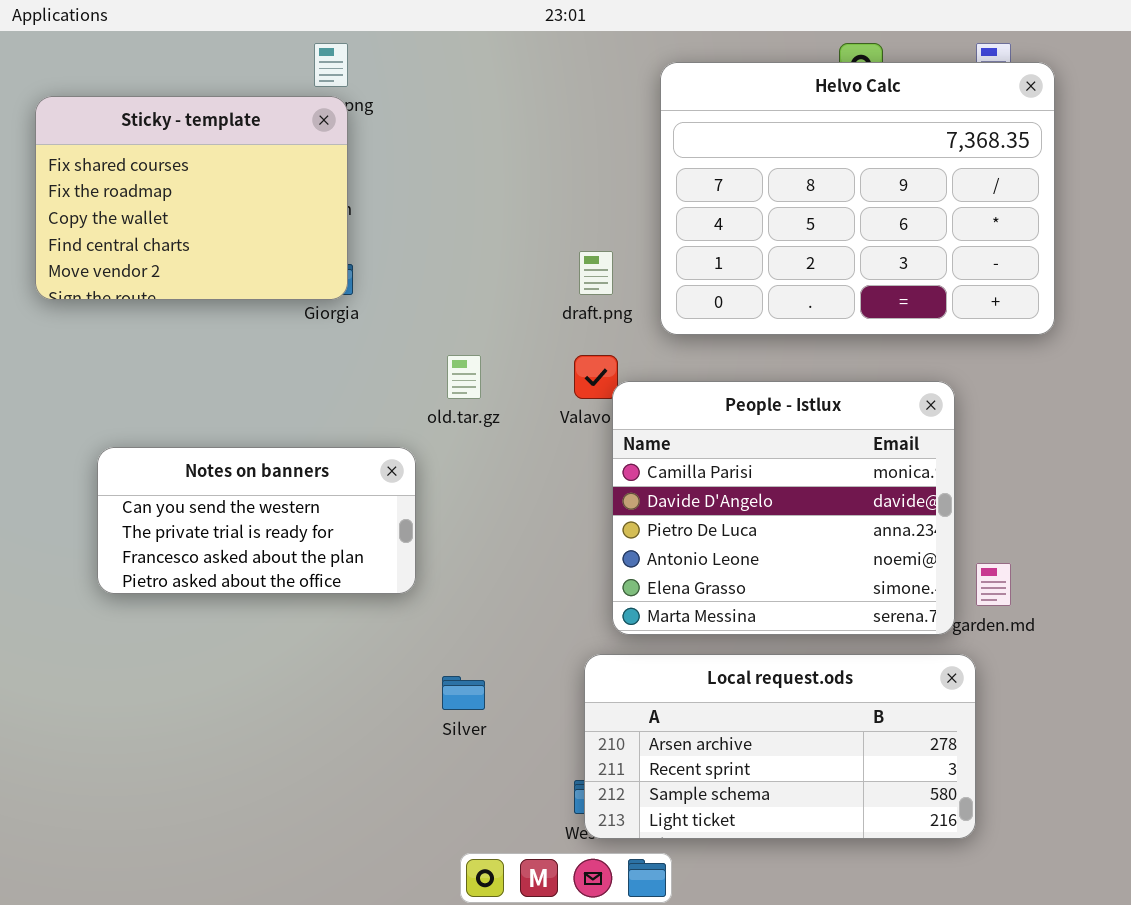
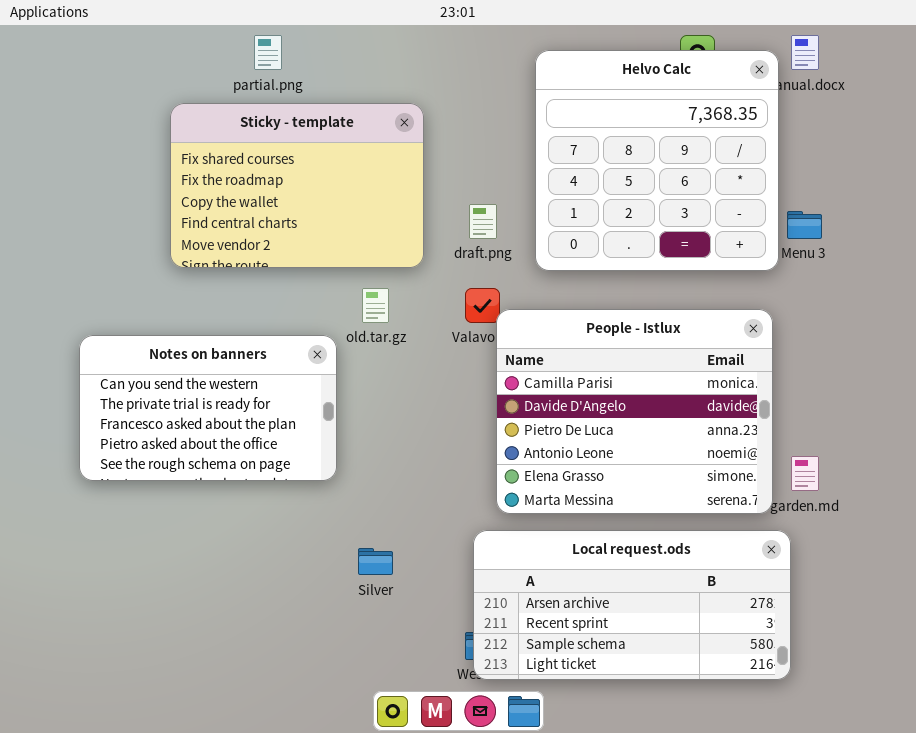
Helvo Calc: [660,62,1055,335] -> [535,50,779,271], resized
Sticky - template: [35,96,348,300] -> [170,103,424,268], moved
Notes on banners: [97,447,416,594] -> [79,335,337,481], resized

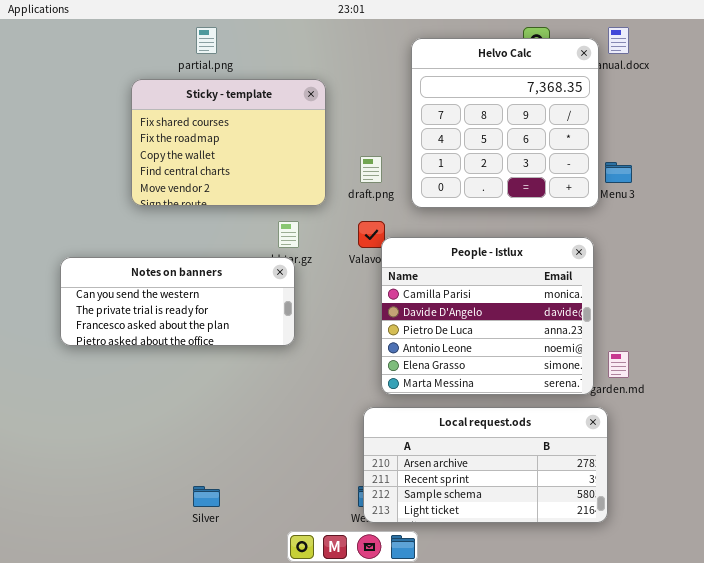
Notes on banners: [79,335,337,481] -> [60,257,295,346], resized
Silver: [358,548,393,575] -> [193,486,220,507], moved

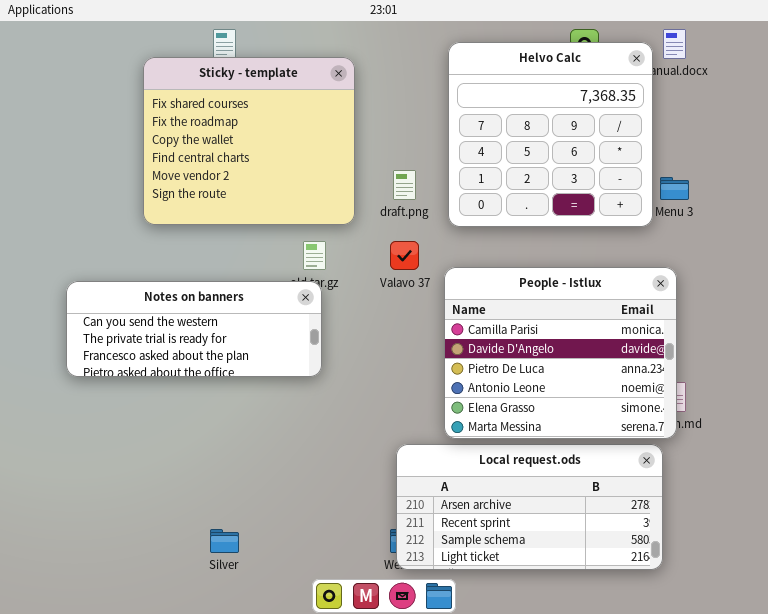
Sticky - template: [131,79,326,206] -> [143,57,355,225], resized
People - Istlux: [381,237,594,395] -> [444,267,677,439], moved

